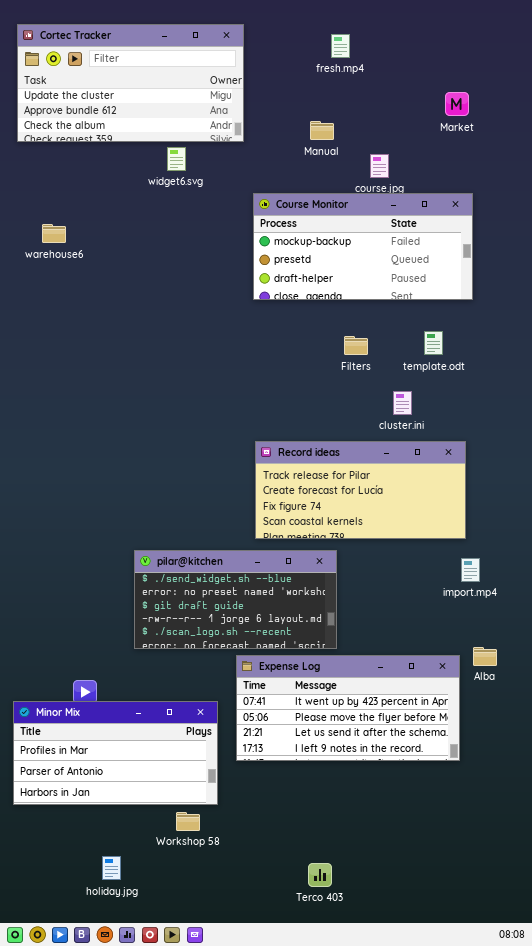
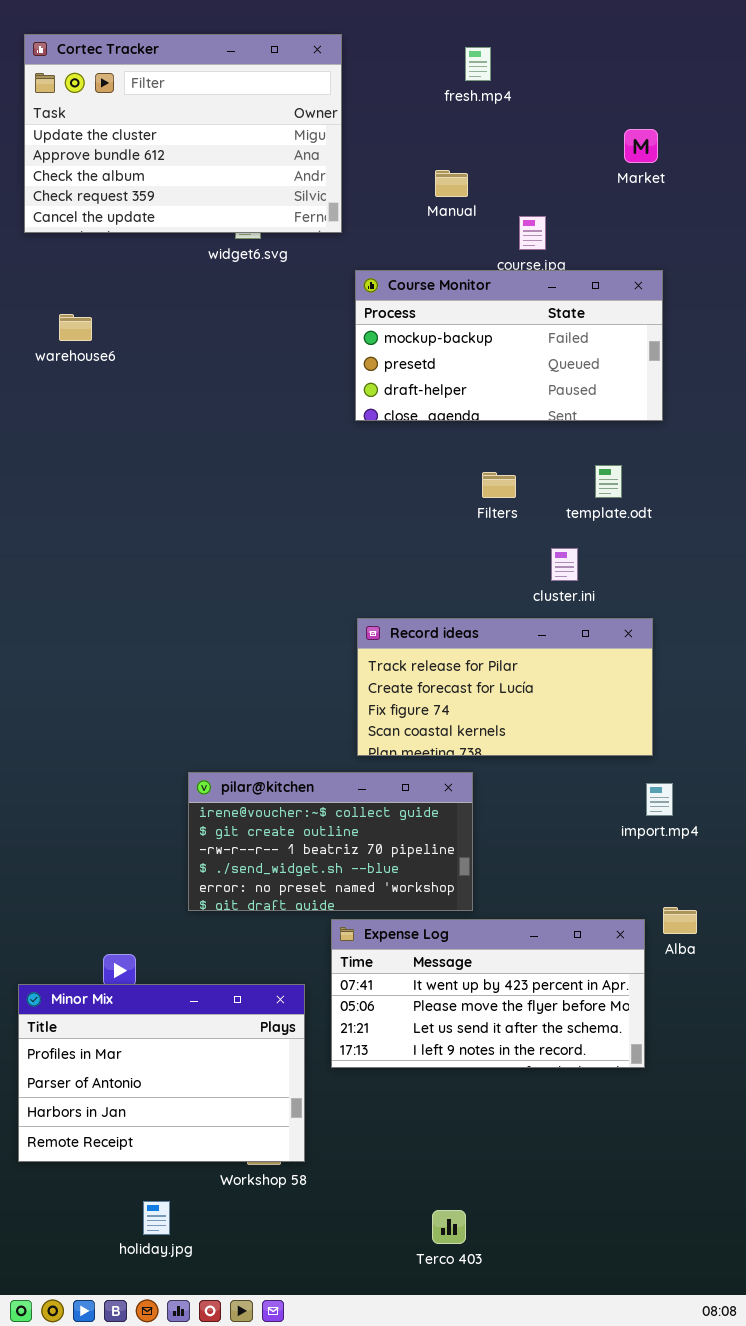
Cortec Tracker: [17,24,244,142] -> [24,34,342,233], resized
pilar@kitchen: [134,550,337,649] -> [188,772,473,911], scrolled up 3 rows
Minor Mix: [13,701,218,805] -> [18,984,305,1162], resized

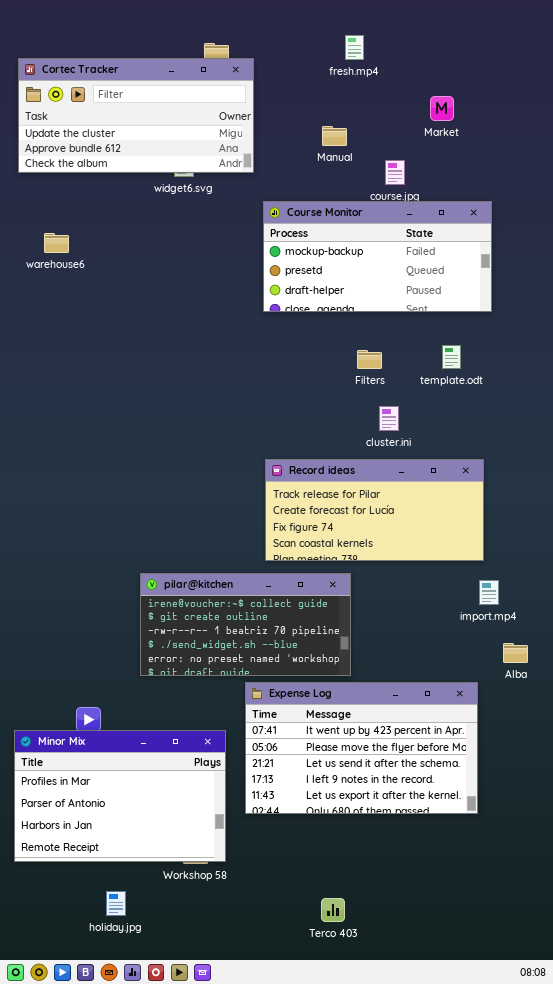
Cortec Tracker: [24,34,342,233] -> [18,58,254,173], resized
Market: [624,129,658,163] -> [430,96,454,121], moved
cluster.ini: [551,548,578,581] -> [379,406,399,431], moved
Alba: [663,907,697,934] -> [503,643,528,663], moved
Expense Log: [331,919,645,1068] -> [245,682,478,814], resized

